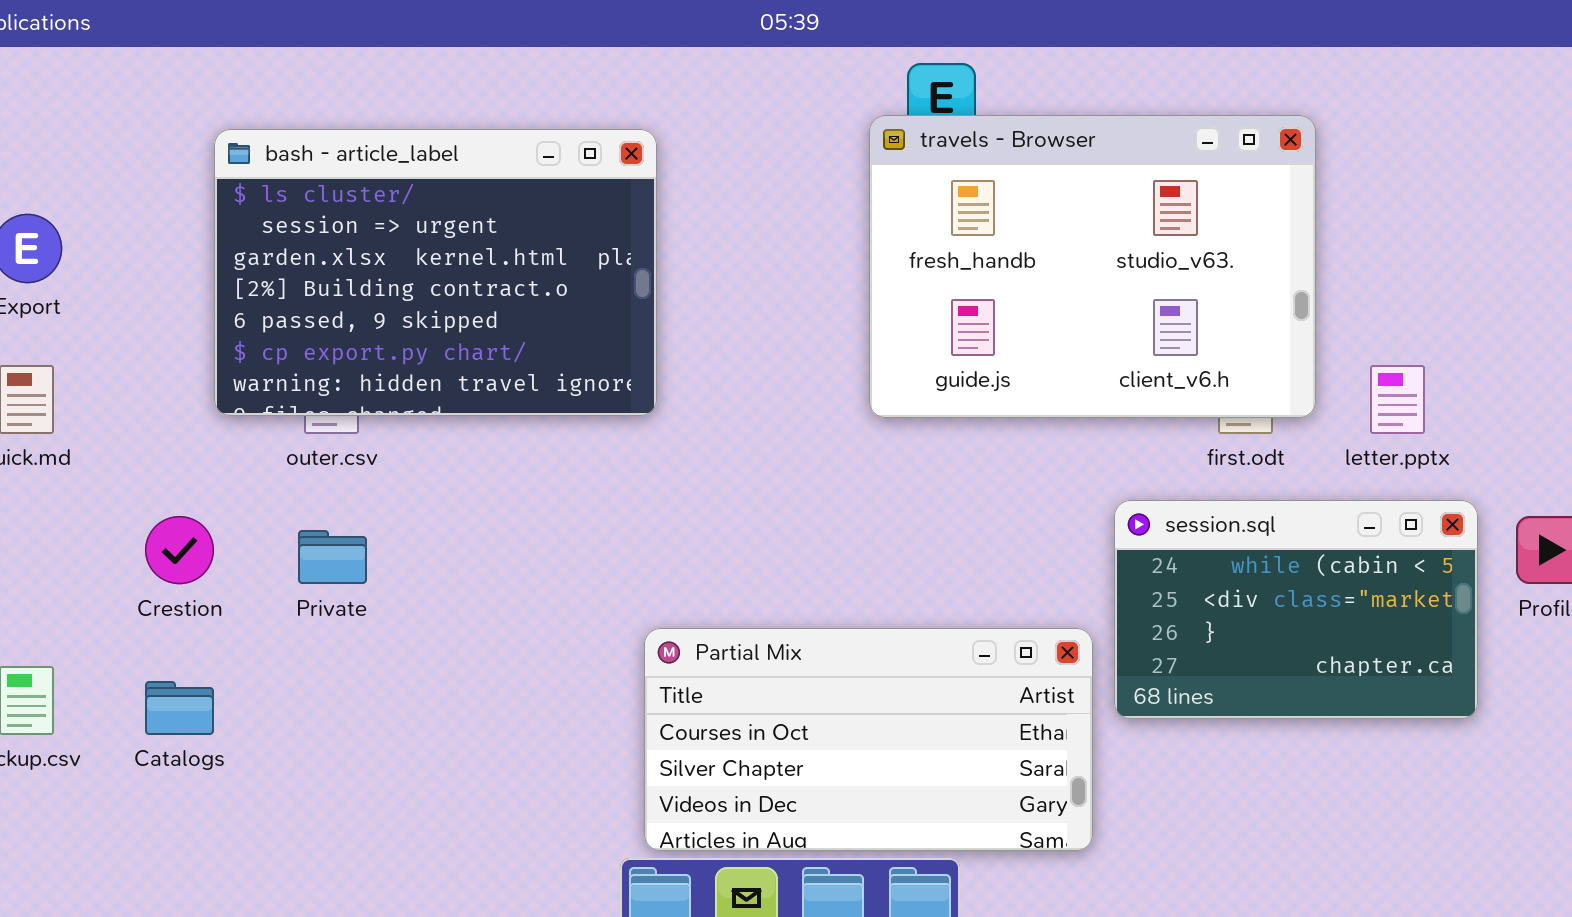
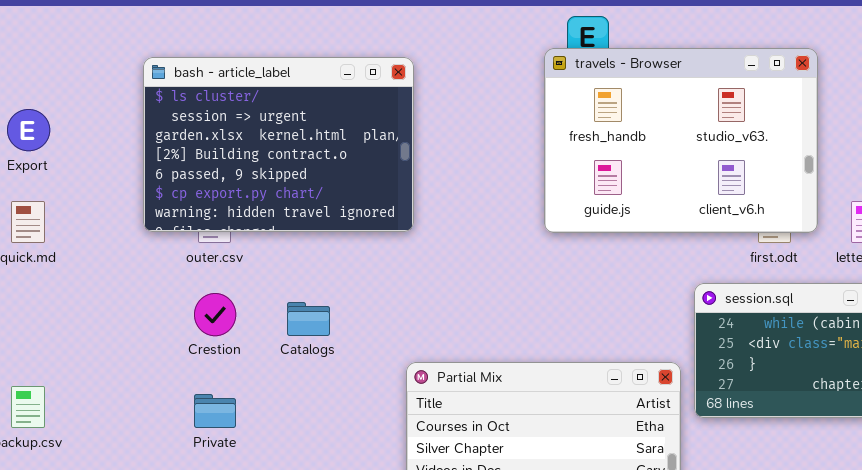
Crestion: [145,516,214,584] -> [194,293,236,336], moved
Private: [298,530,367,584] -> [194,394,236,428], moved
Catalogs: [145,681,214,735] -> [287,302,330,336], moved

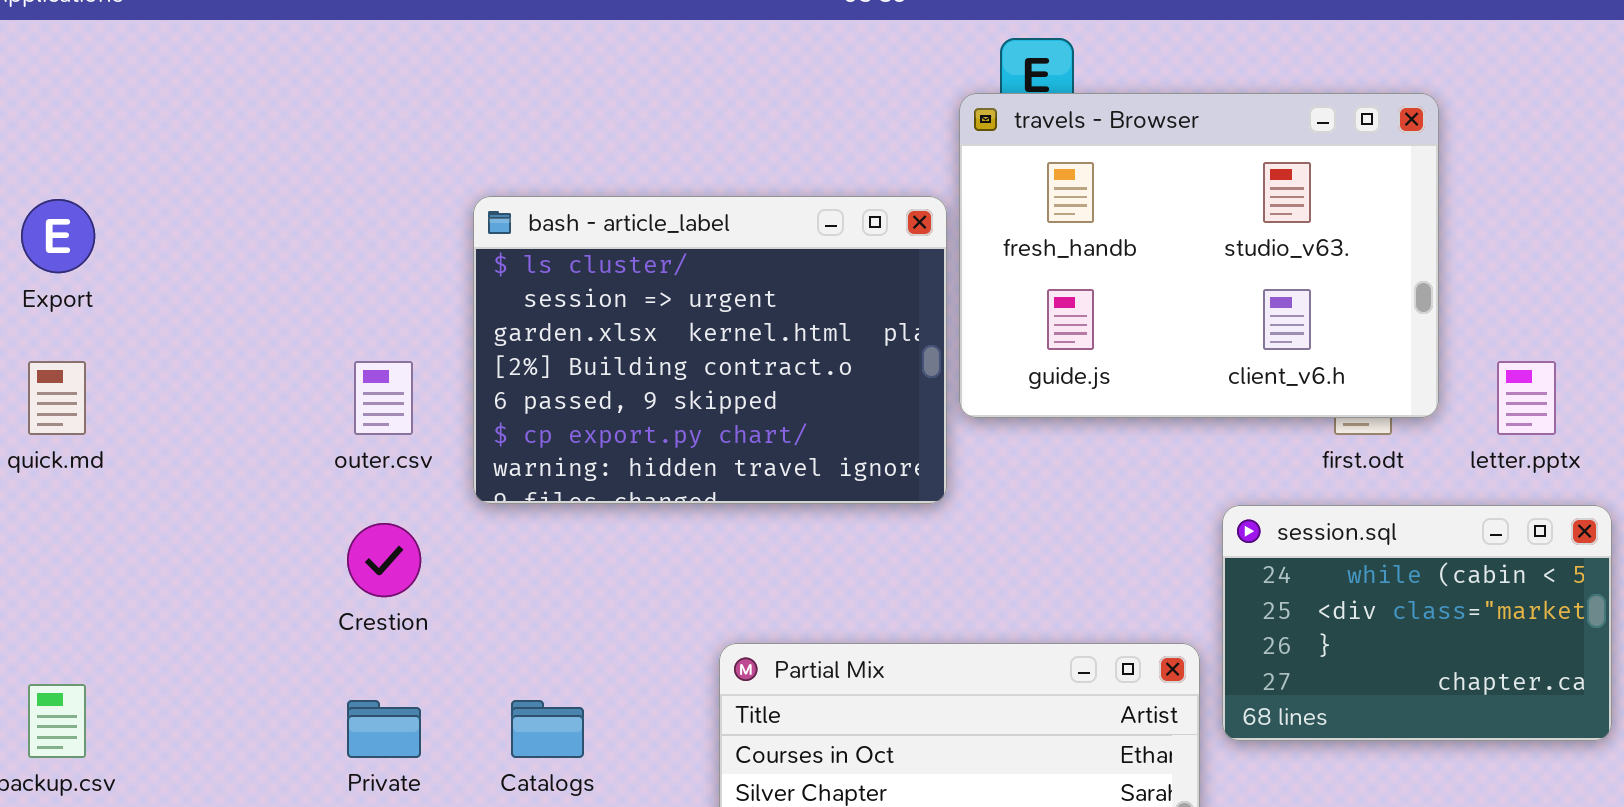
bash - article_label: [143,57,414,232] -> [473,196,947,504], moved
Catalogs: [287,302,330,336] -> [511,700,584,758], moved

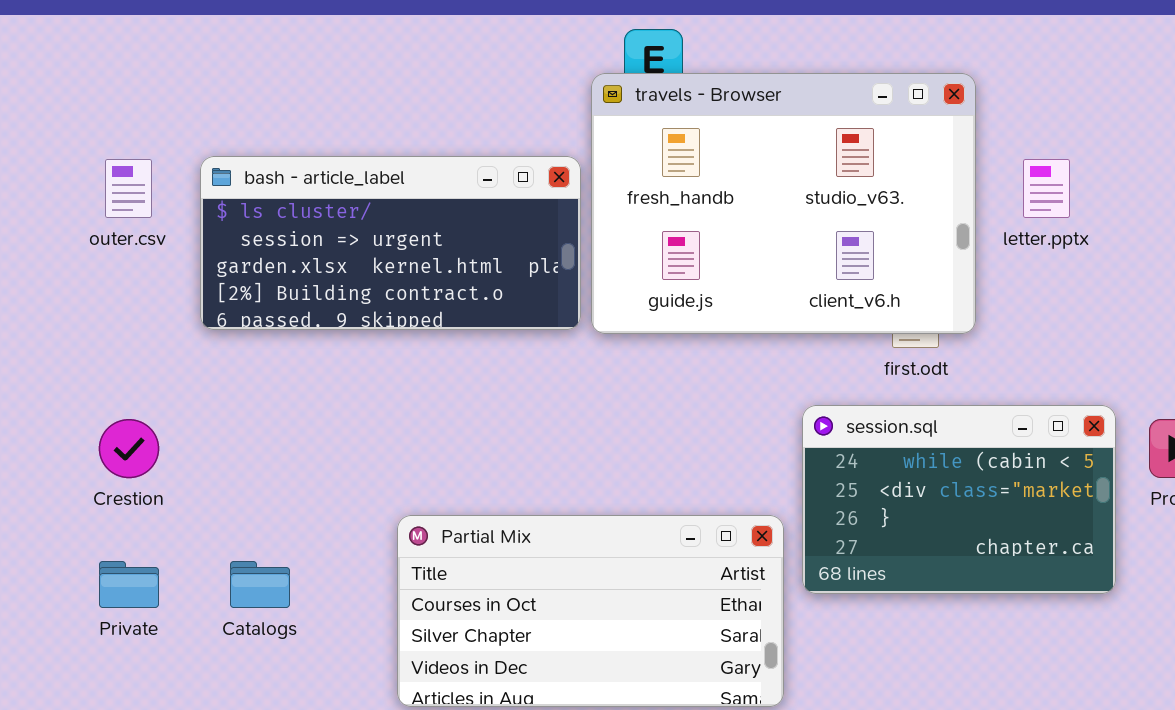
bash - article_label: [473,196,947,504] -> [200,156,581,330], resized
outer.csv: [354,361,413,435] -> [105,159,152,218], moved
letter.pptx: [1497,361,1556,435] -> [1023,159,1070,218], moved

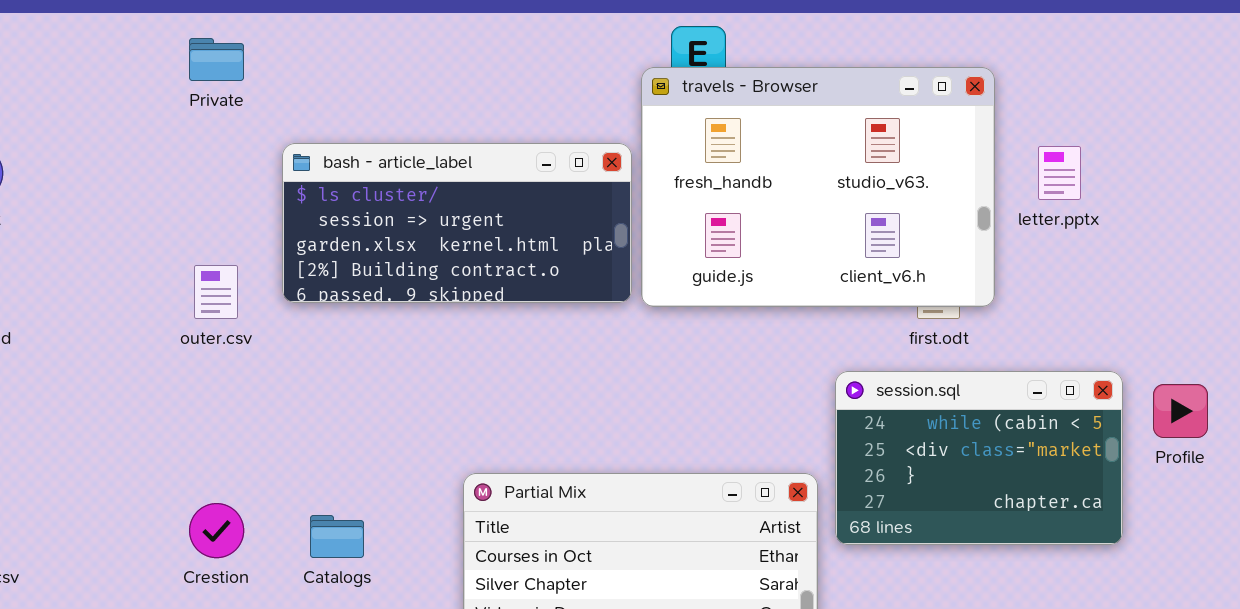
outer.csv: [105,159,152,218] -> [194,265,238,319], moved
Crestion: [99,419,159,478] -> [189,503,244,558], moved
Private: [99,561,159,608] -> [189,38,244,81], moved

